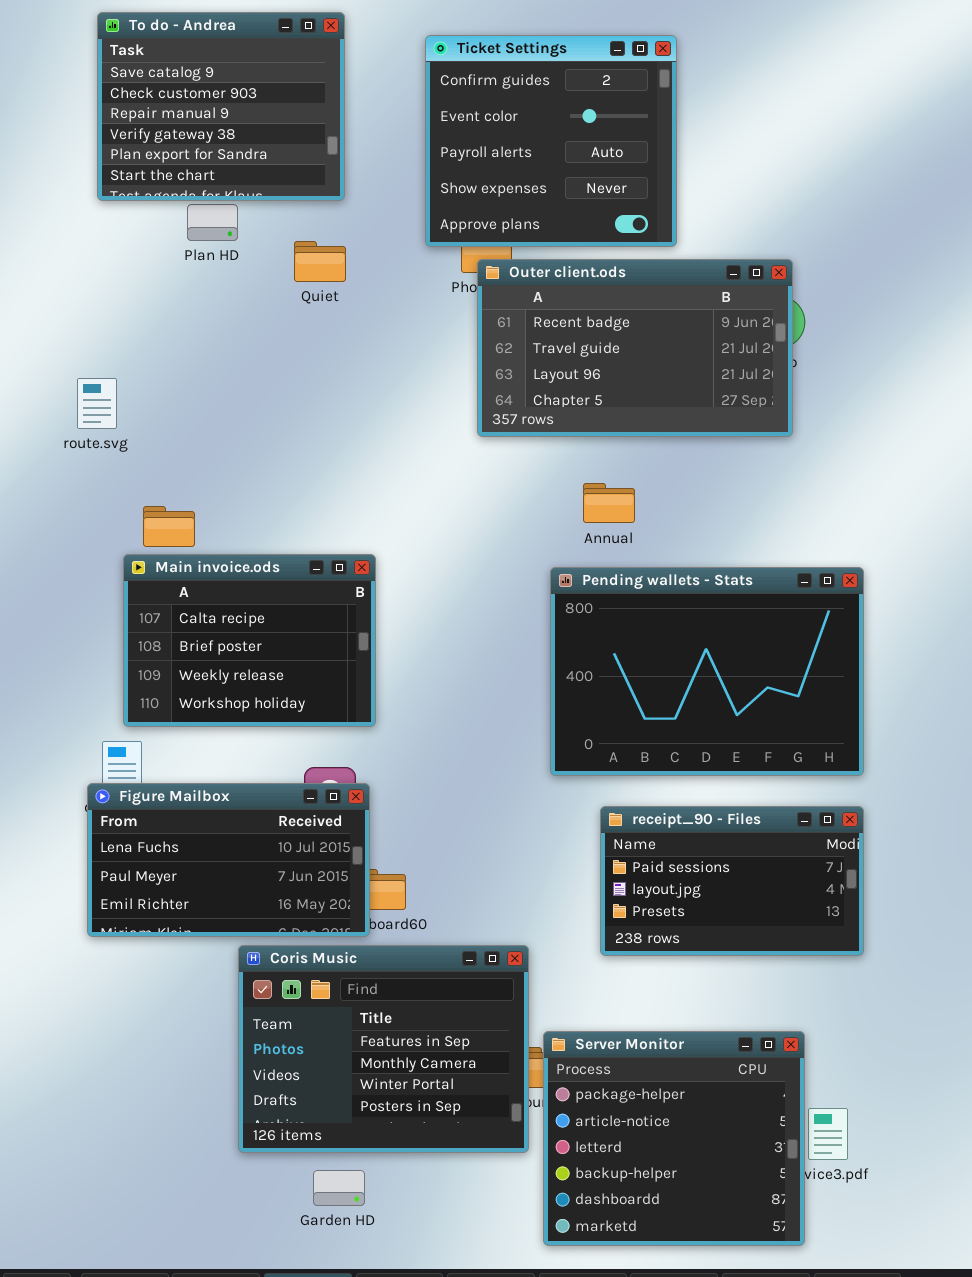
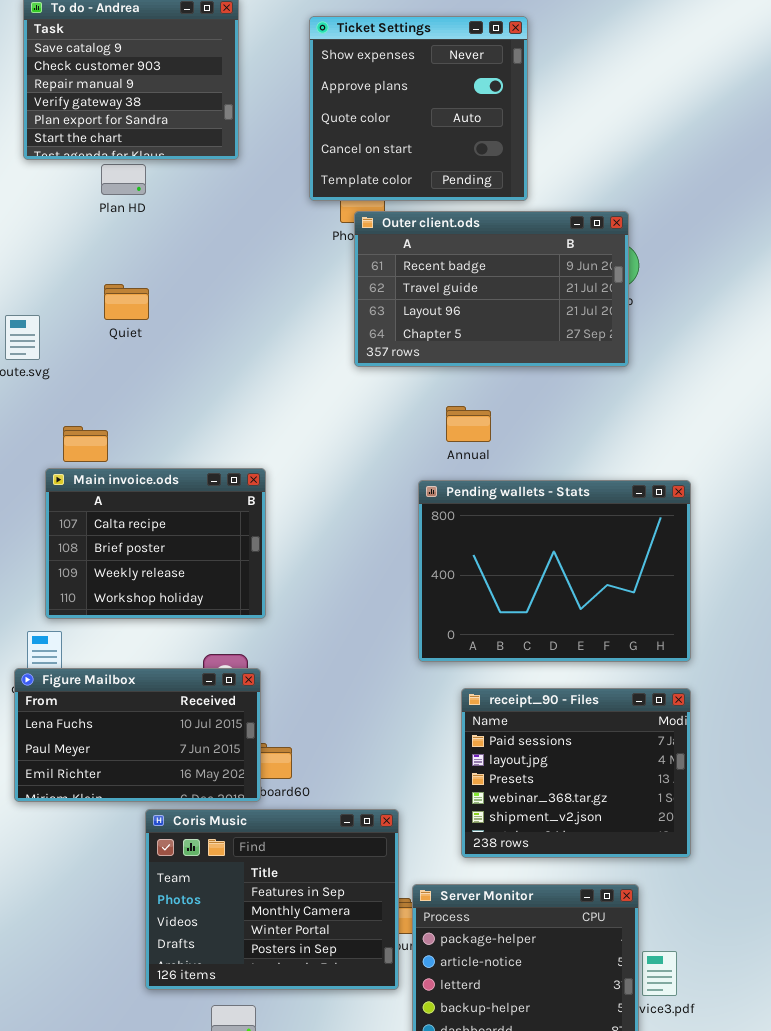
Ticket Settings: [425,35,677,247] -> [309,16,528,201], scrolled down 3 rows
Quiet: [294,241,346,282] -> [104,284,149,320], moved
receipt_90 - Files: [600,806,864,956] -> [461,688,691,858], resized

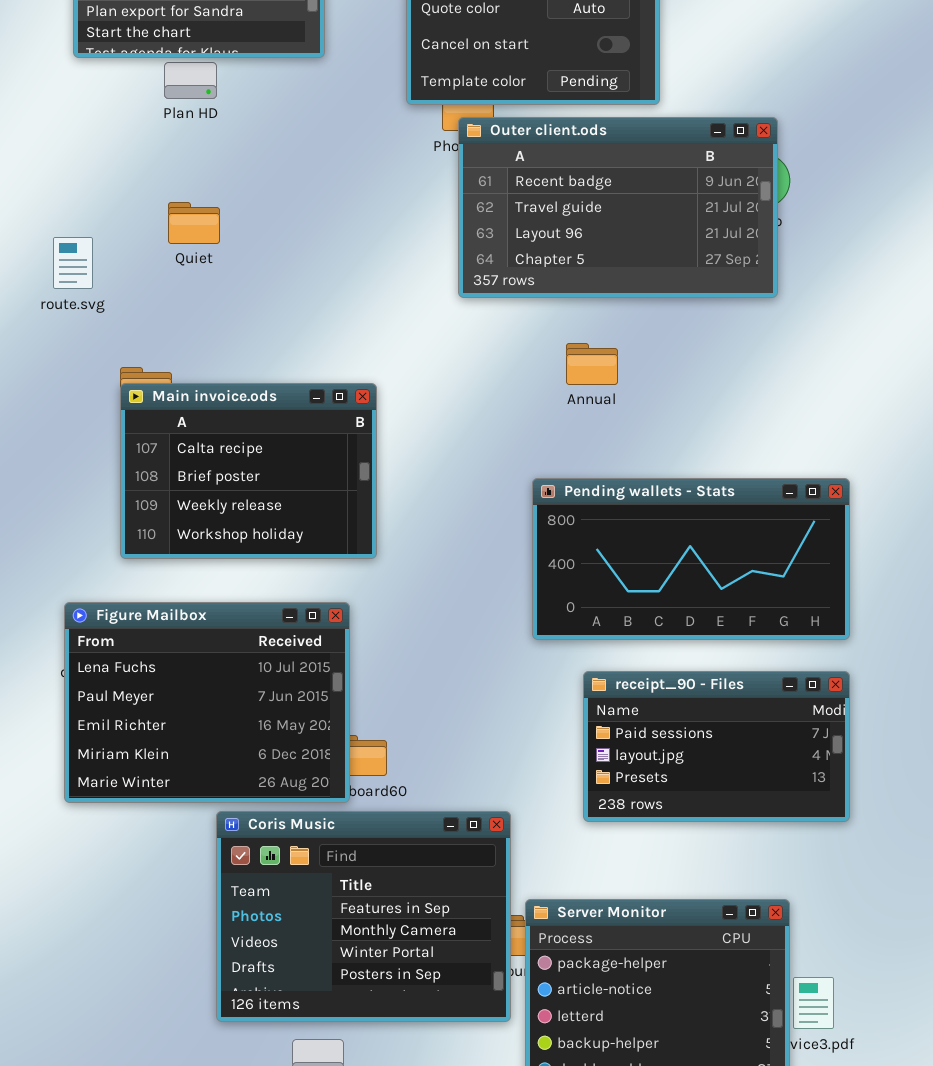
Main invoice.ods: [45,468,266,619] -> [120,383,377,559], moved
Pending wallets - Stats: [418,480,691,662] -> [532,478,850,640], resized
Figure Mailbox: [14,668,261,802] -> [64,602,350,803], resized
receipt_90 - Files: [461,688,691,858] -> [583,671,850,822], resized

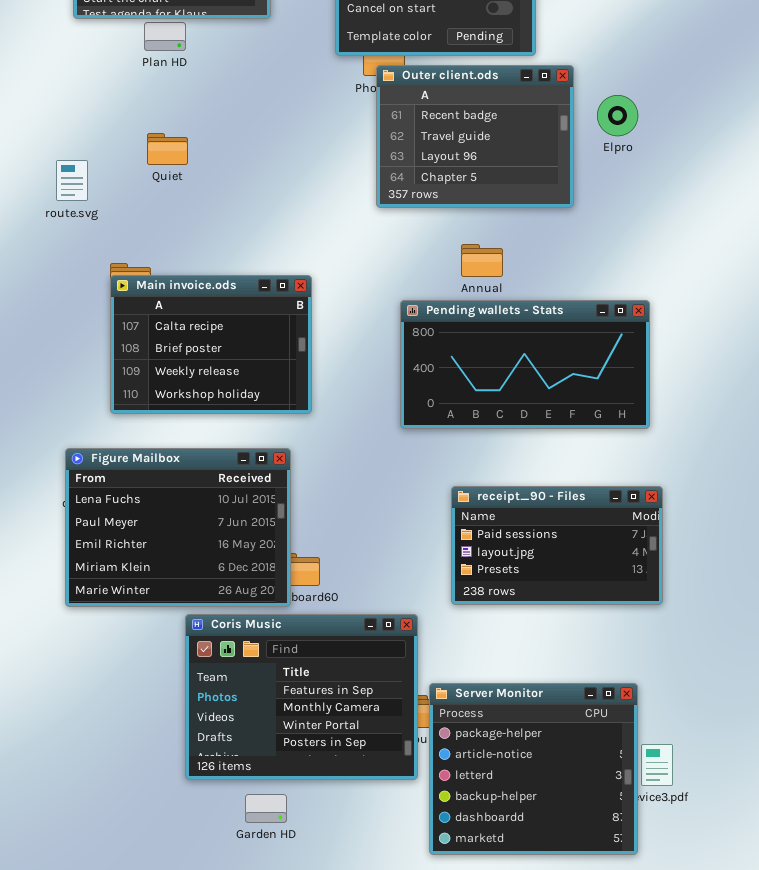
Outer client.ods: [458,117,778,298] -> [376,65,574,208], resized
Pending wallets - Stats: [532,478,850,640] -> [400,300,650,429], moved
receipt_90 - Files: [583,671,850,822] -> [451,486,663,605], moved

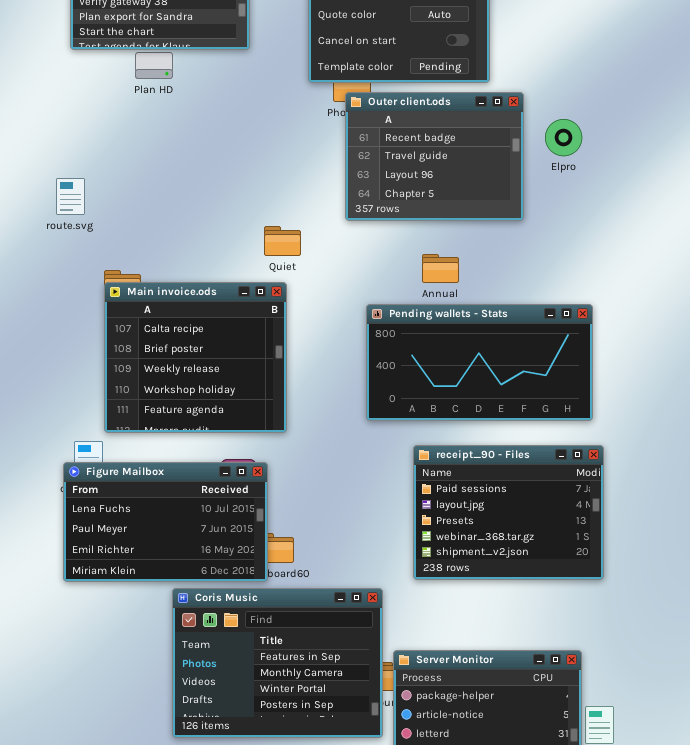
Quiet: [147,133,188,165] -> [264,226,301,256], moved
Main invoice.ods: [110,275,312,414] -> [104,282,287,433], resized
Figure Mailbox: [65,448,291,607] -> [63,462,268,582], resized
receipt_90 - Files: [451,486,663,605] -> [413,445,604,580], resized

